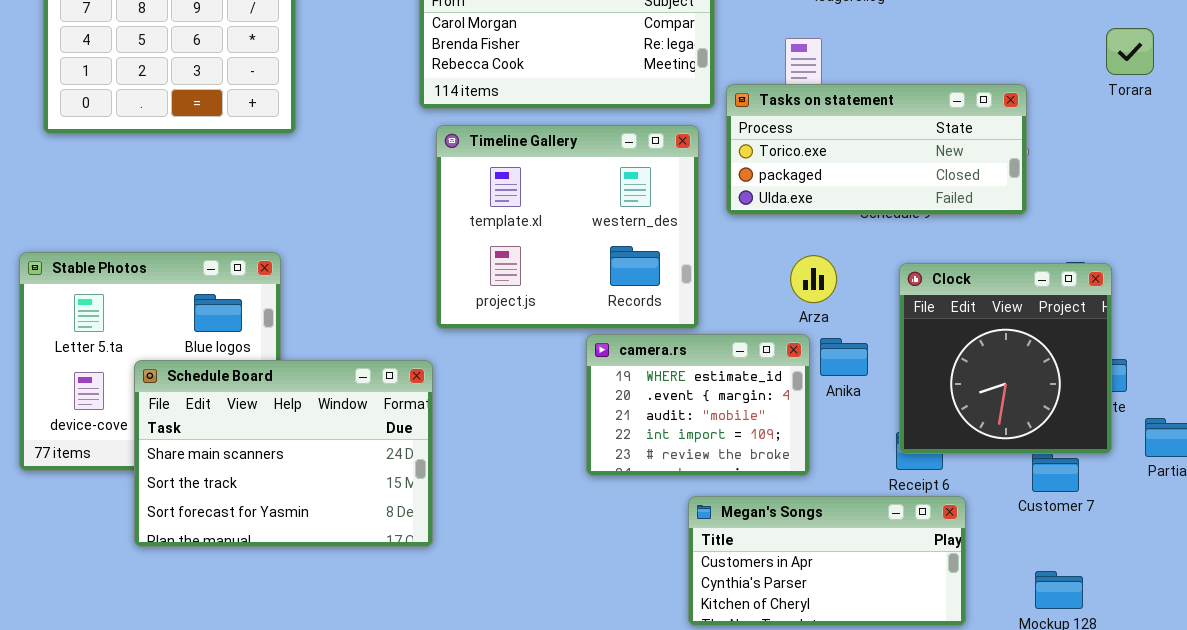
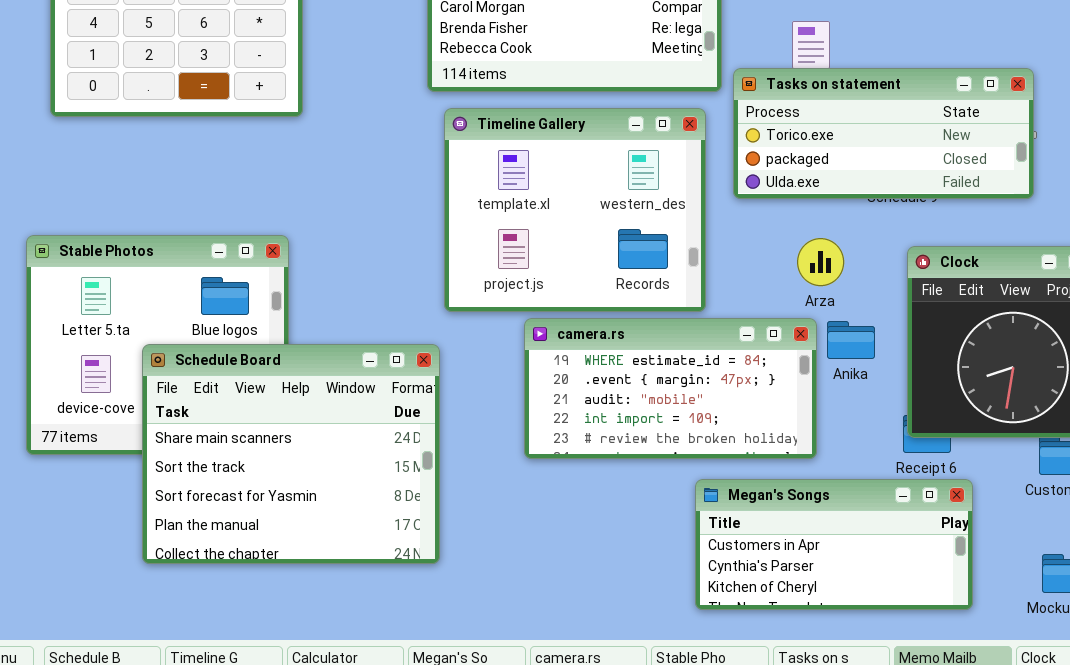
camera.rs: [586,334,810,476] -> [524,318,817,459], resized
Schedule Board: [134,360,433,547] -> [142,344,440,564], resized

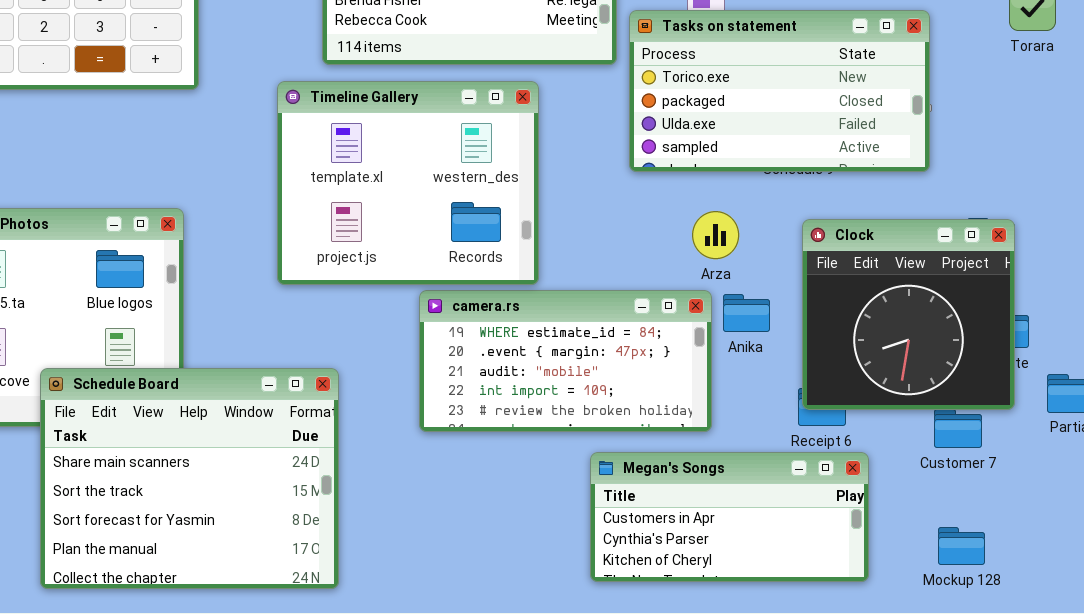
Tasks on statement: [733,68,1034,199] -> [629,10,930,172], resized
Timeline Gallery: [444,108,706,312] -> [277,81,539,285], moved
Schedule Board: [142,344,440,564] -> [40,368,339,589], moved

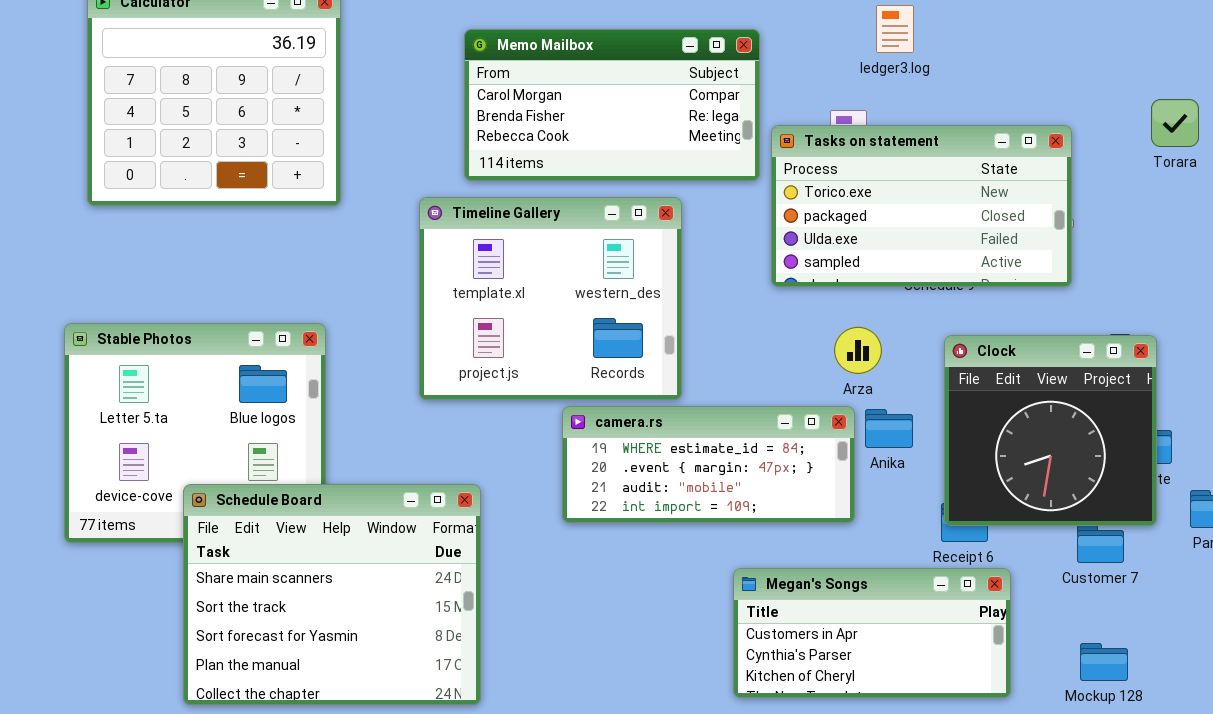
camera.rs: [419,290,712,432] -> [562,406,855,523], resized

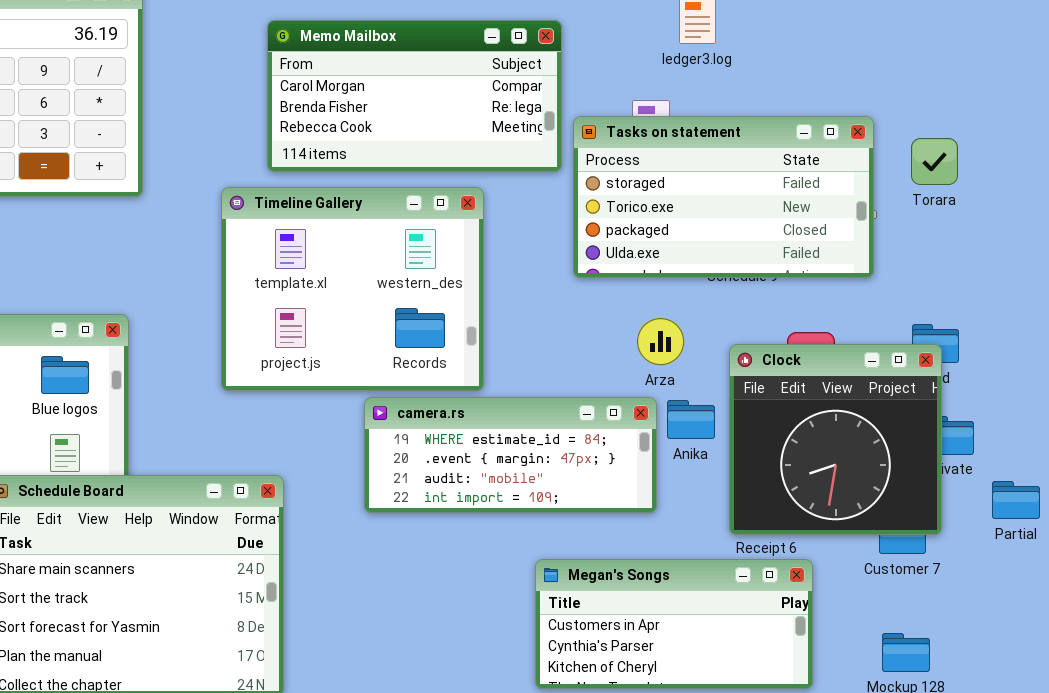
Torara: [1151,99,1199,147] -> [911,138,958,185], moved
Tasks on statement: [771,125,1072,287] -> [573,116,874,278], scrolled up 1 row
Clock: [944,335,1157,526] -> [729,344,942,535], moved

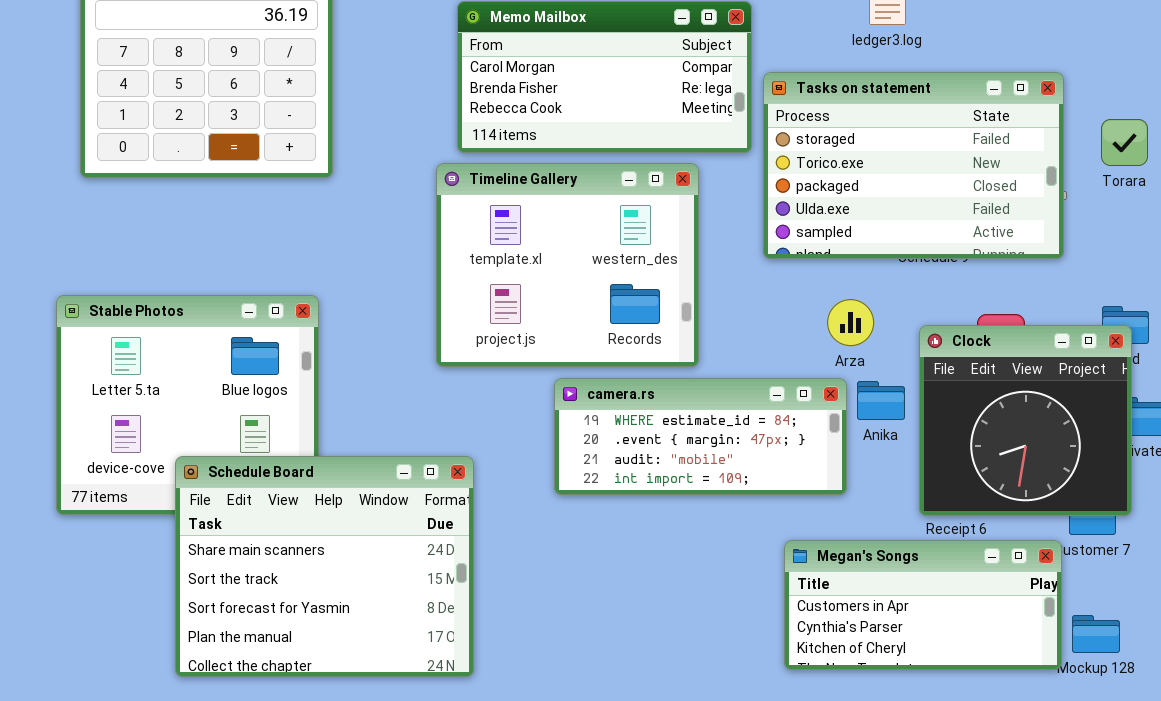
Tasks on statement: [573,116,874,278] -> [763,72,1064,259], resized
Timeline Gallery: [221,187,484,391] -> [436,163,699,367], moved
Megan's Songs: [535,559,813,689] -> [784,540,1062,670], moved

